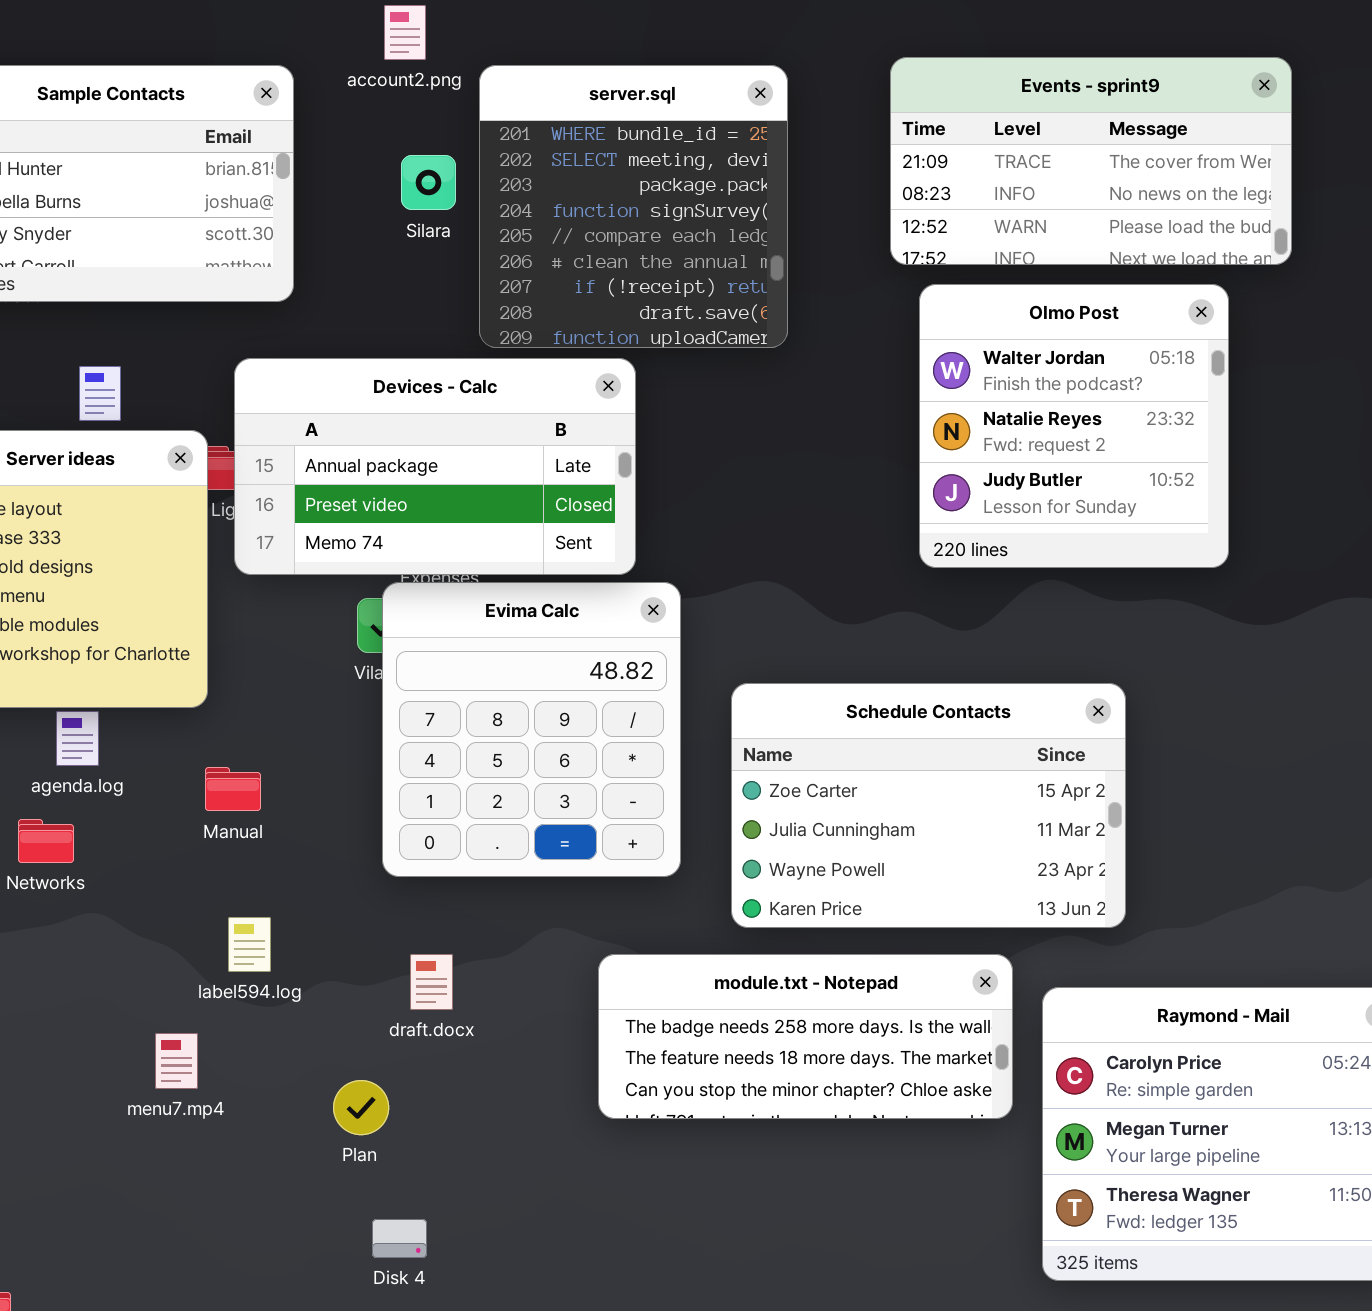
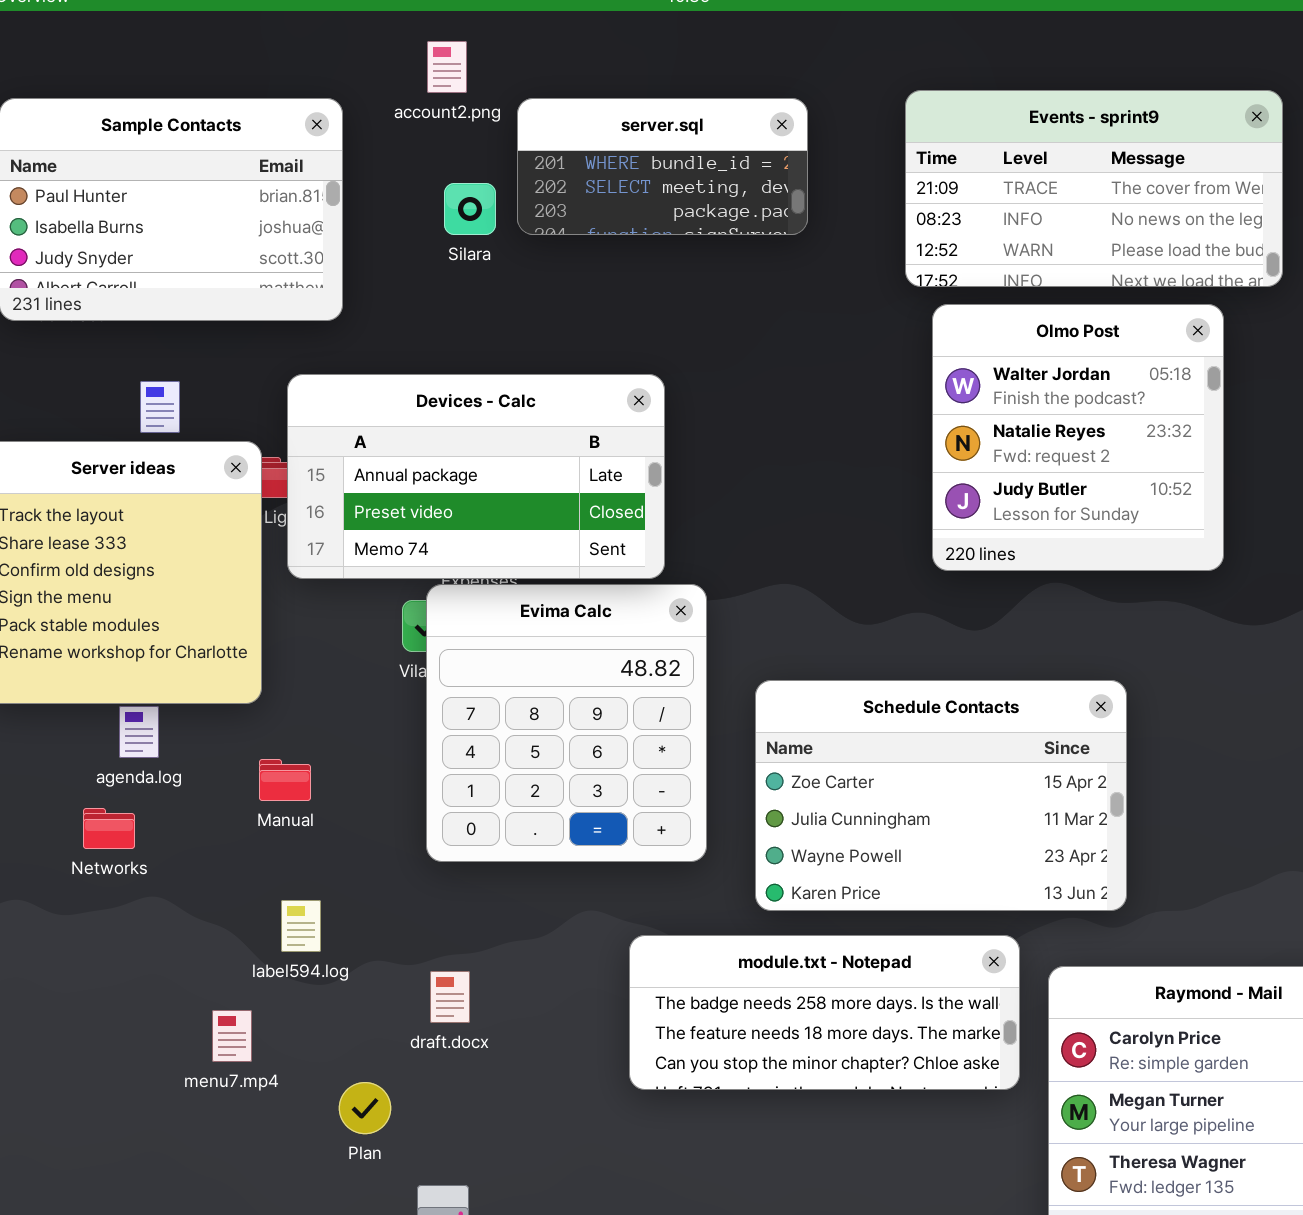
server.sql: [479,65,788,348] -> [517,98,808,235], resized
draft.docx: [410,954,453,1010] -> [430,971,470,1023], moved
Plan: [333,1080,389,1135] -> [339,1082,391,1134], moved

